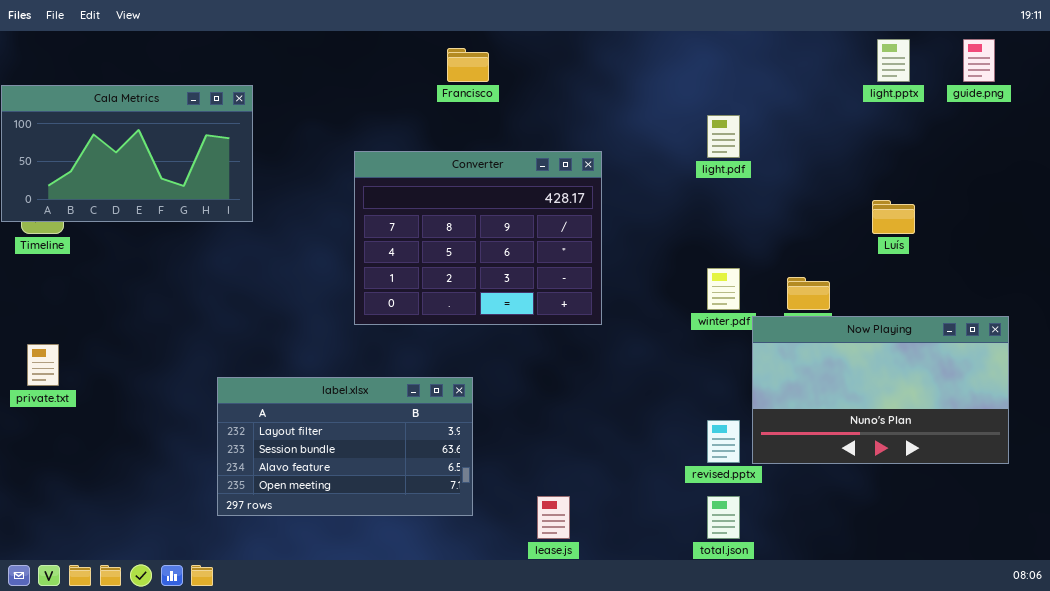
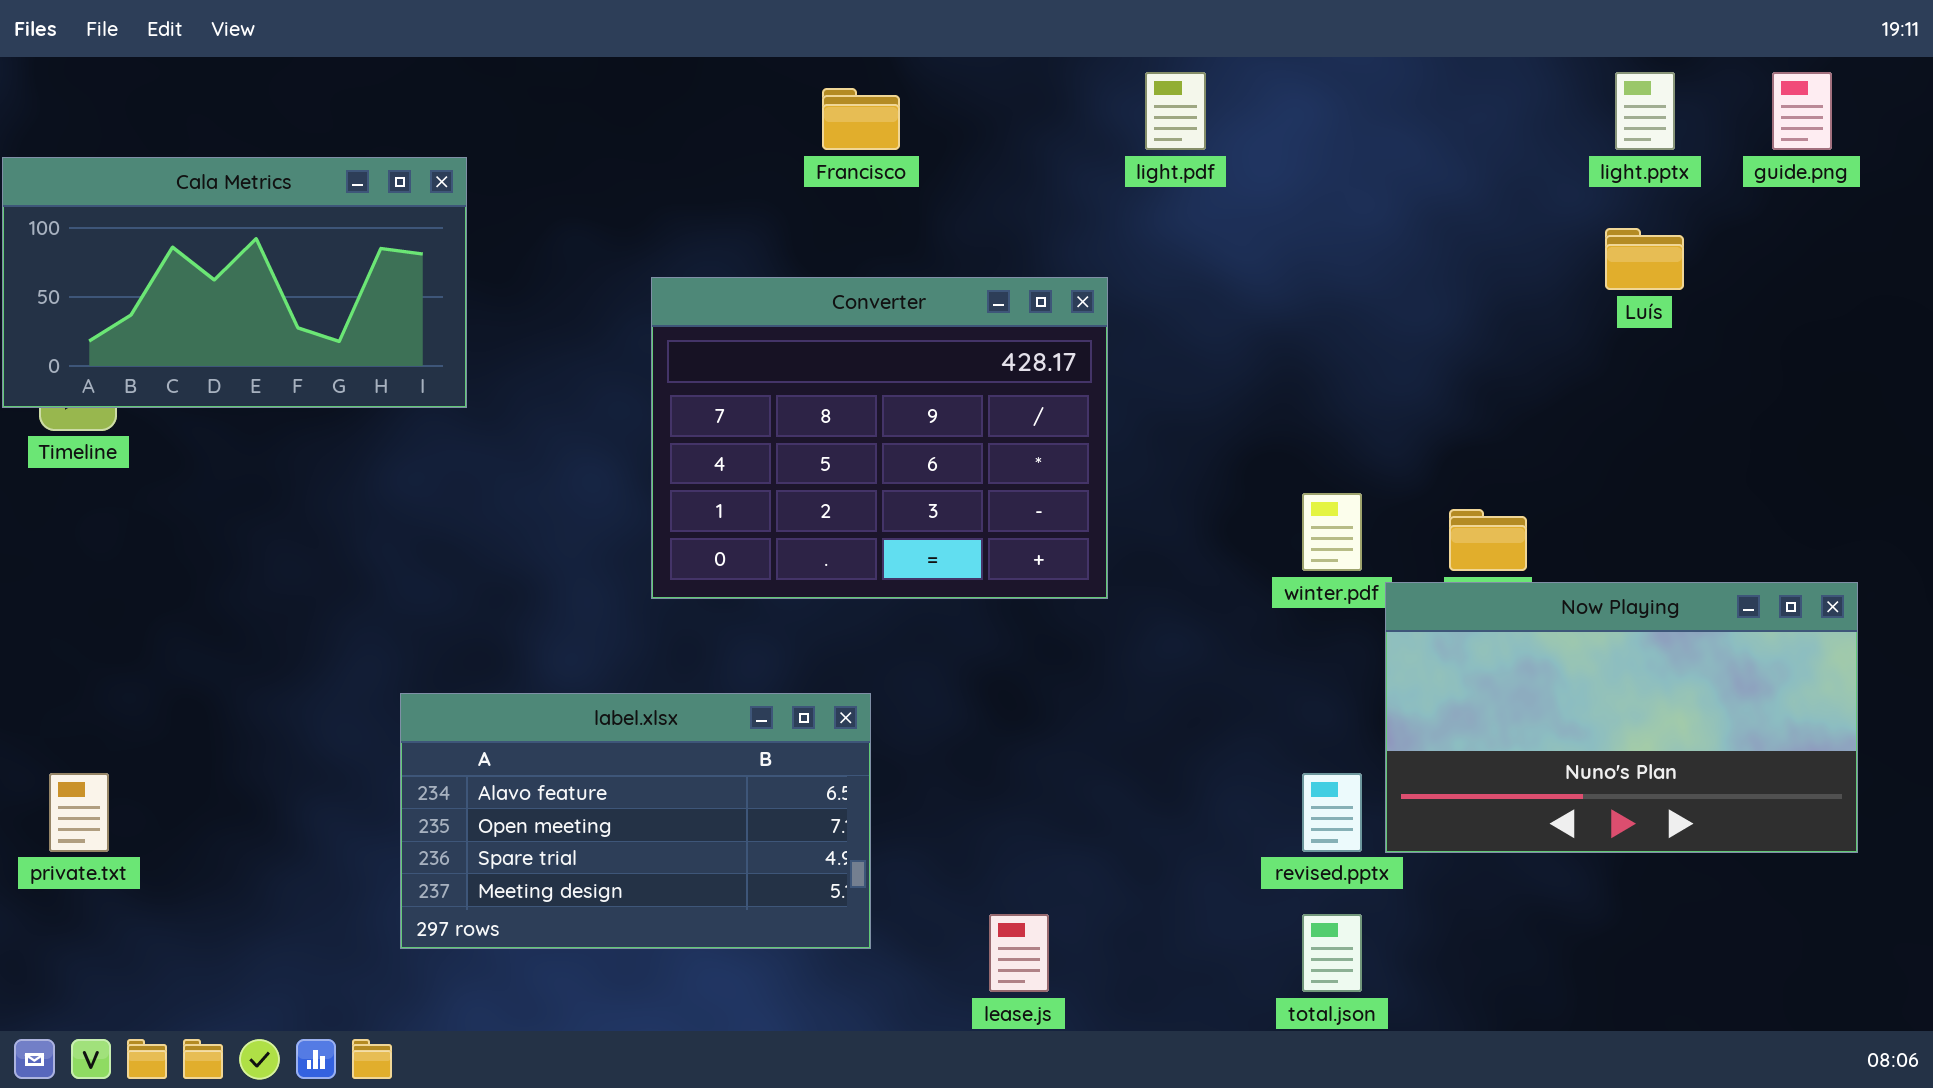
light.pdf: [707,115,740,158] -> [1145,72,1206,150], moved
Luís: [872,200,915,234] -> [1605,228,1684,290], moved
private.txt: [27,344,59,386] -> [49,773,109,852], moved
label.xlsx: [217,377,473,516] -> [400,693,871,949], scrolled down 2 rows

